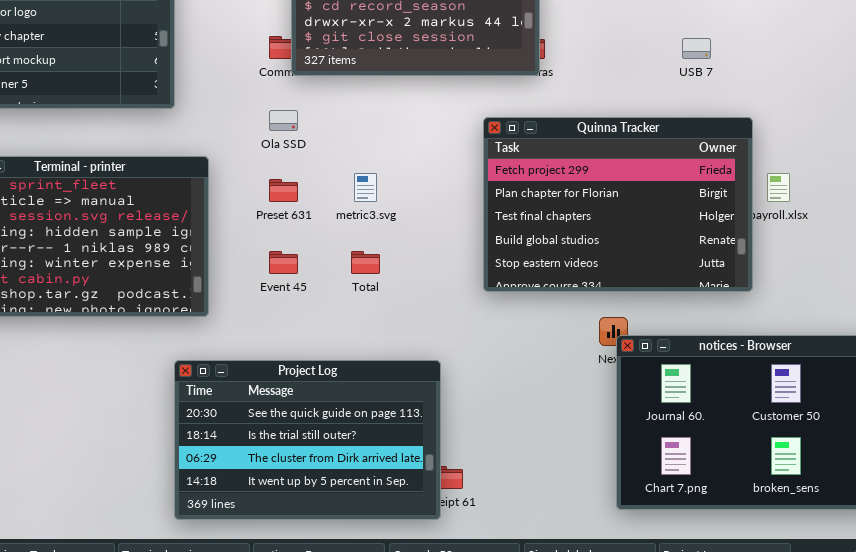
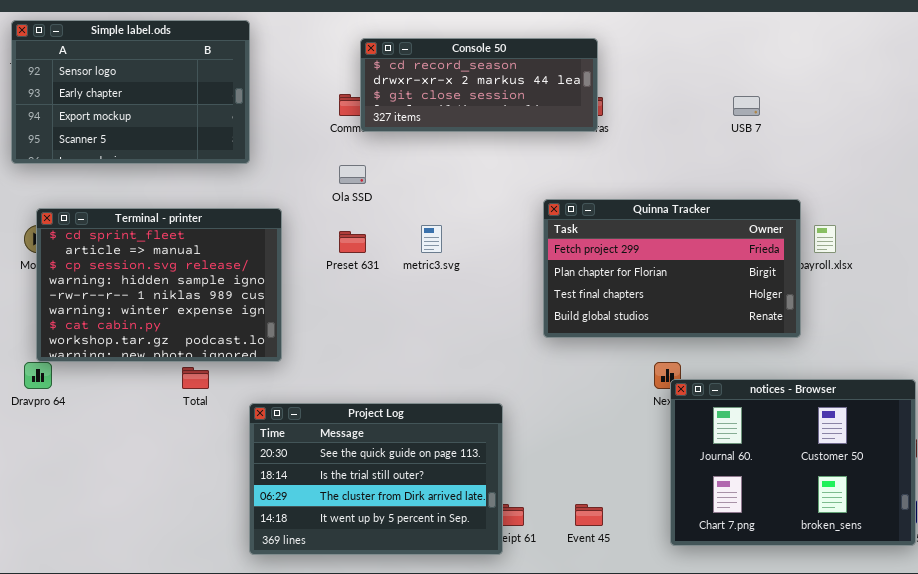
Quinna Tracker: [483,117,753,292] -> [543,199,801,338], resized
Event 45: [269,251,298,274] -> [575,504,603,526], moved
Total: [351,251,380,274] -> [182,367,209,389], moved

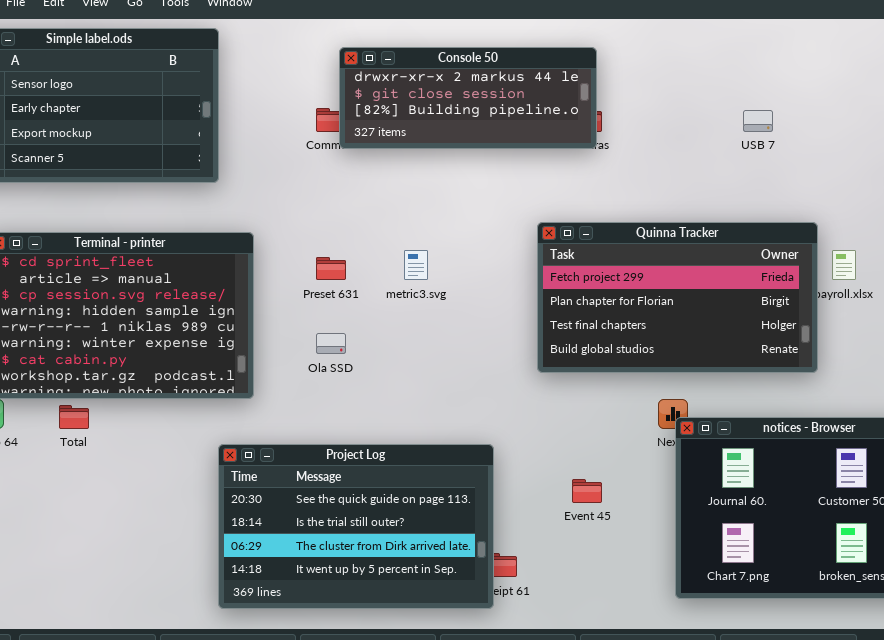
Console 50: [360,38,598,132] -> [339,47,597,149], scrolled down 1 row
Ola SSD: [339,165,366,184] -> [316,333,346,354], moved
Total: [182,367,209,389] -> [59,405,89,429], moved
Event 45: [575,504,603,526] -> [572,479,602,503], moved

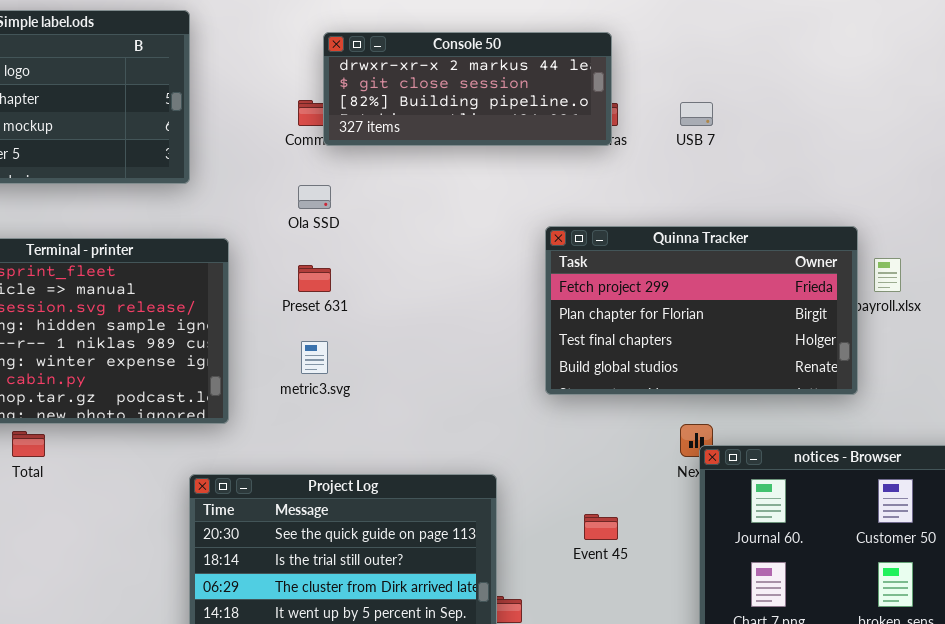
USB 7: [743,110,773,132] -> [680,102,713,126], moved
metric3.svg: [404,250,428,280] -> [301,341,328,374], moved
Ola SSD: [316,333,346,354] -> [298,185,331,209], moved

